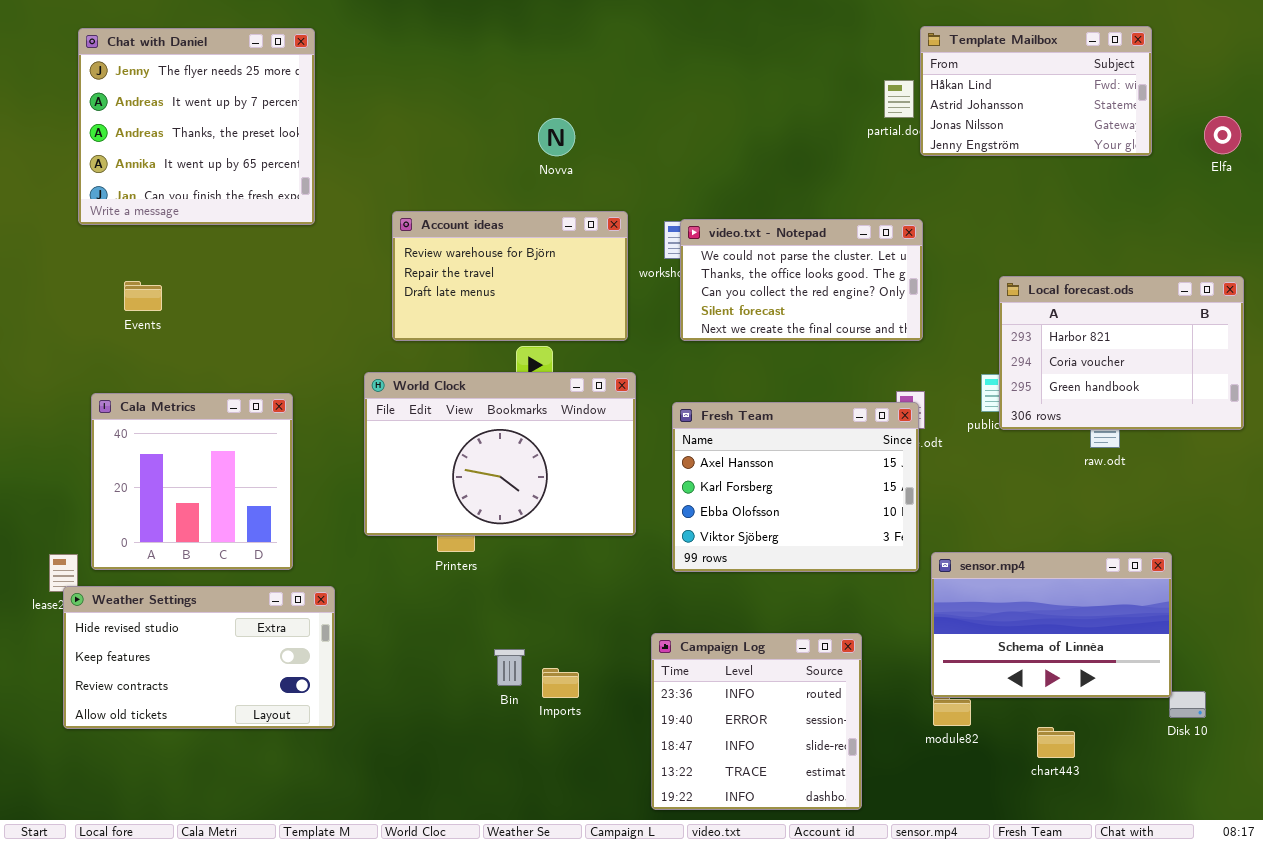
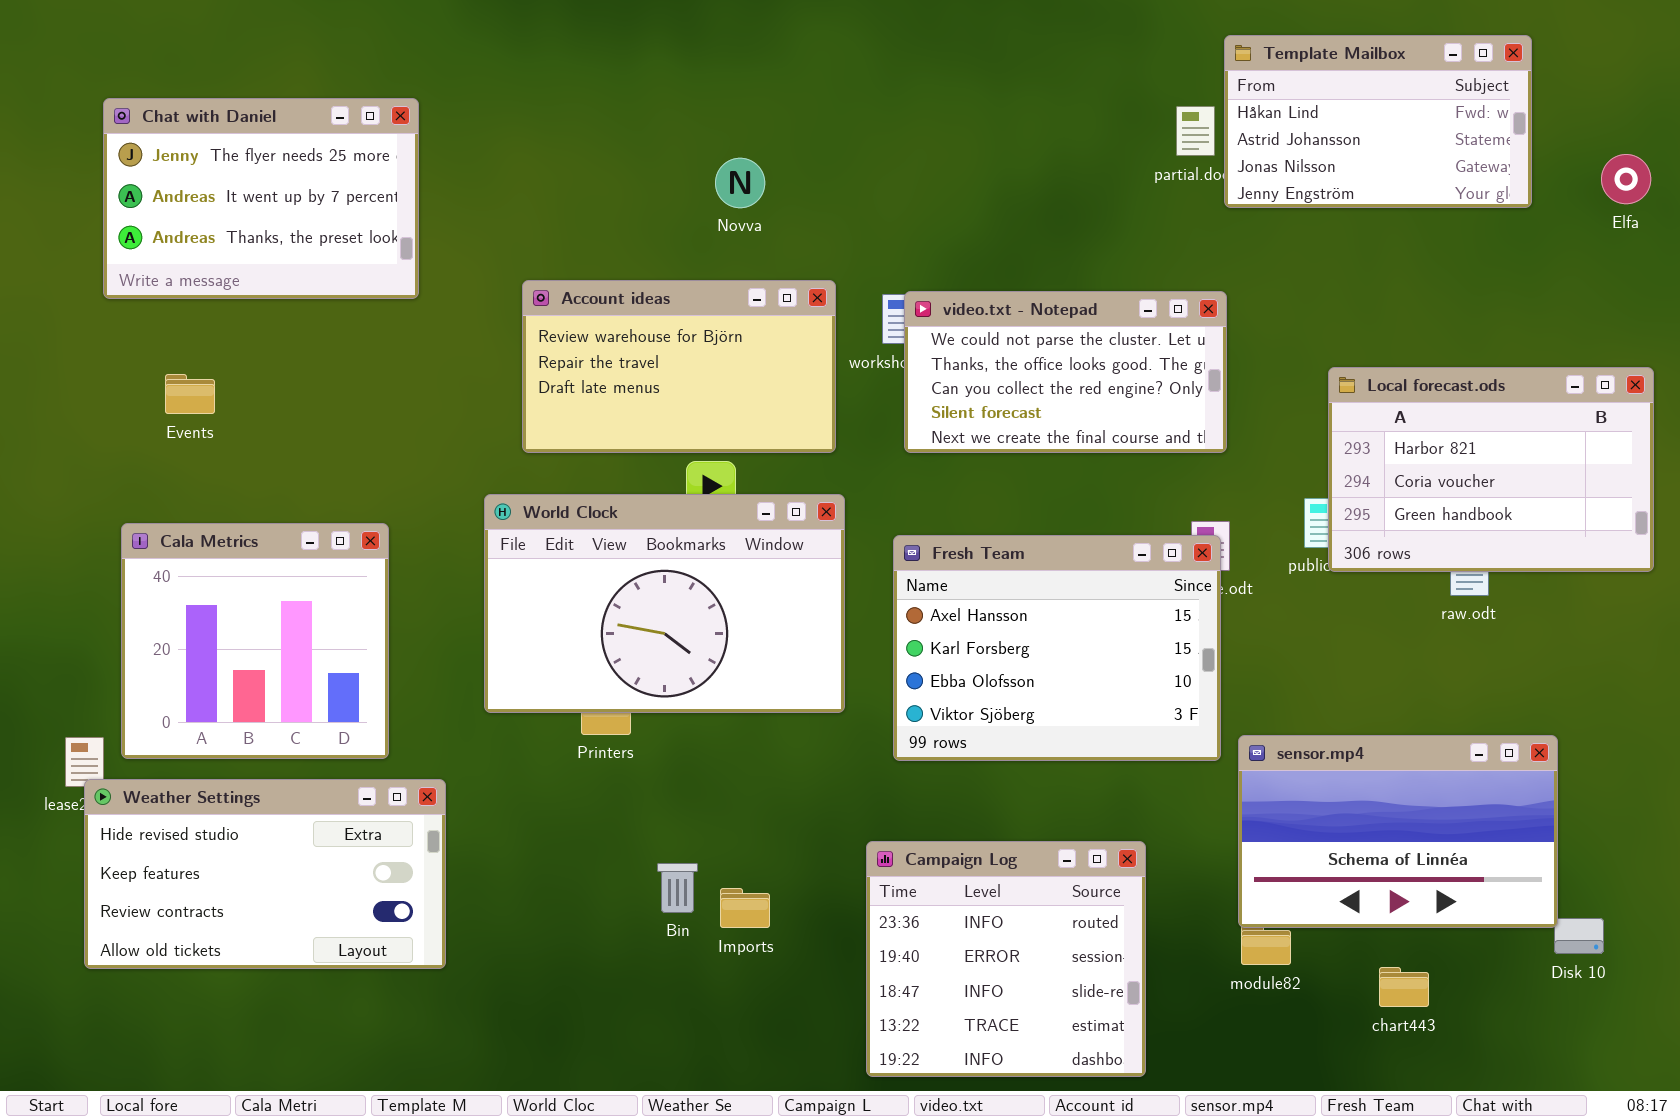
Chat with Daniel: [78,28,315,225] -> [103,98,419,299], resized

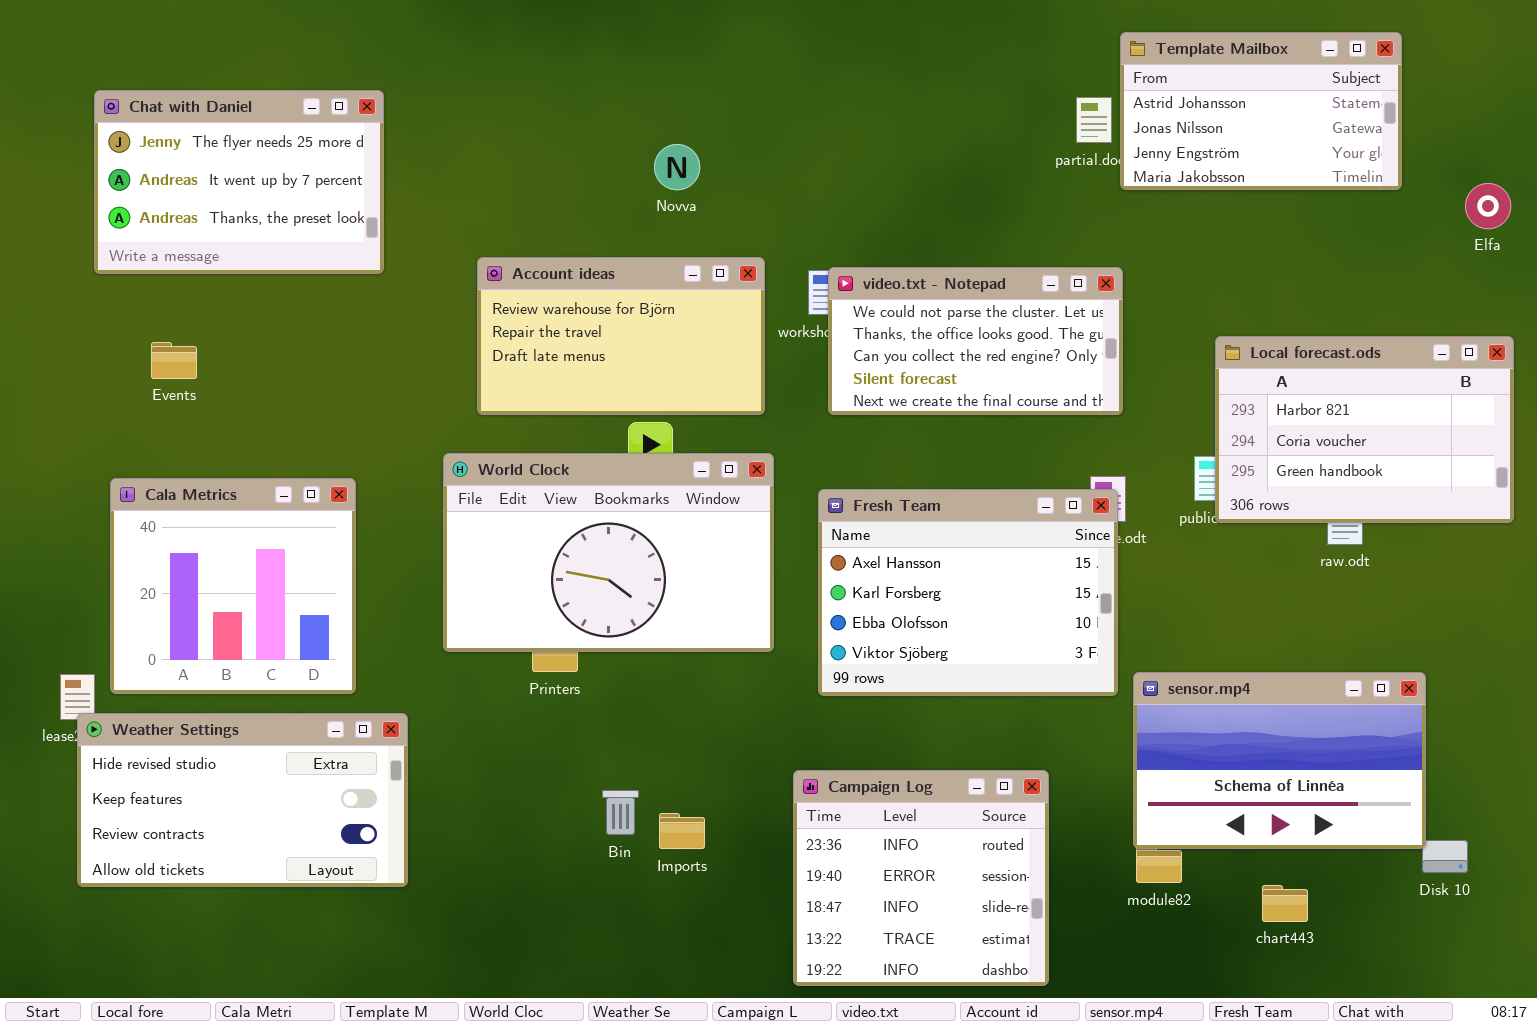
Template Mailbox: [1224,35,1532,208] -> [1120,32,1402,190], scrolled down 1 row
Elfa: [1601,154,1651,204] -> [1465,183,1511,229], moved

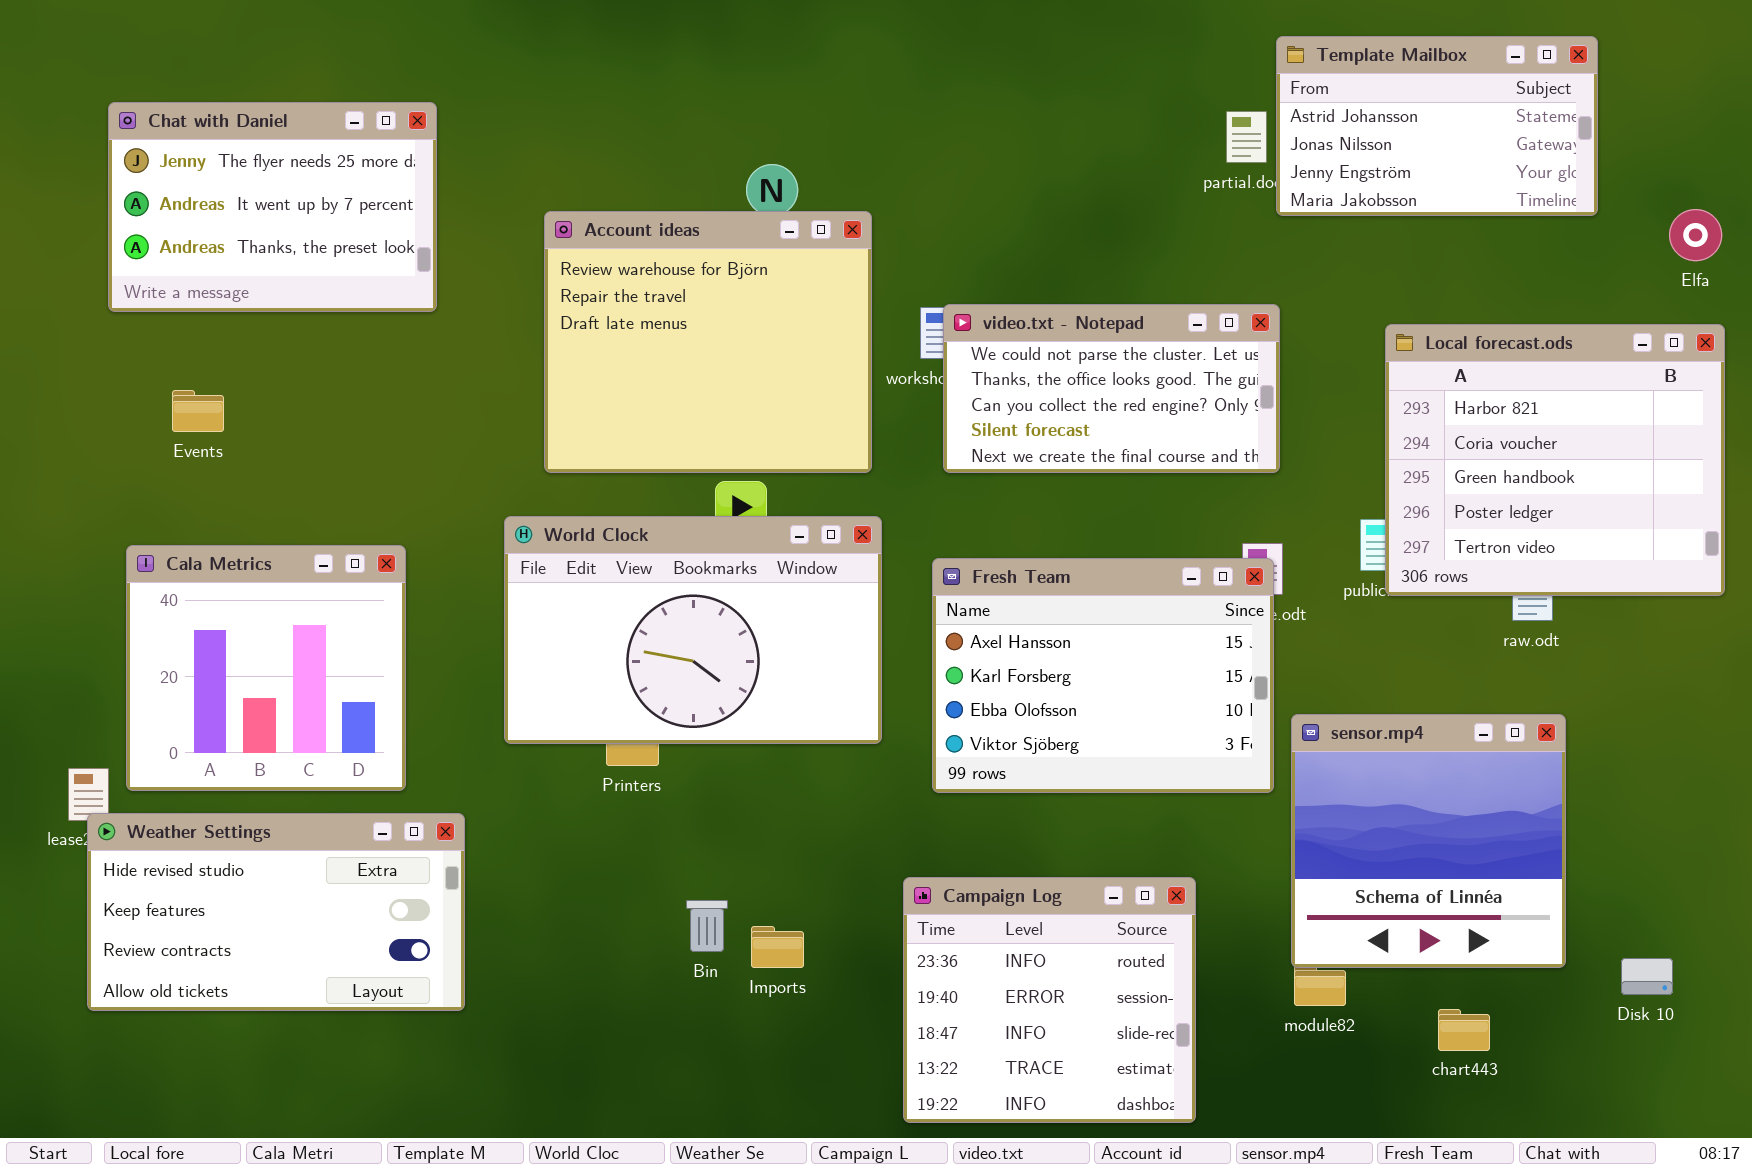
Account ideas: [477,257,765,415] -> [544,211,872,473], resized
Local forecast.ods: [1215,336,1514,523] -> [1385,324,1725,596], resized
sensor.mp4: [1133,672,1426,849] -> [1291,714,1566,968], resized

